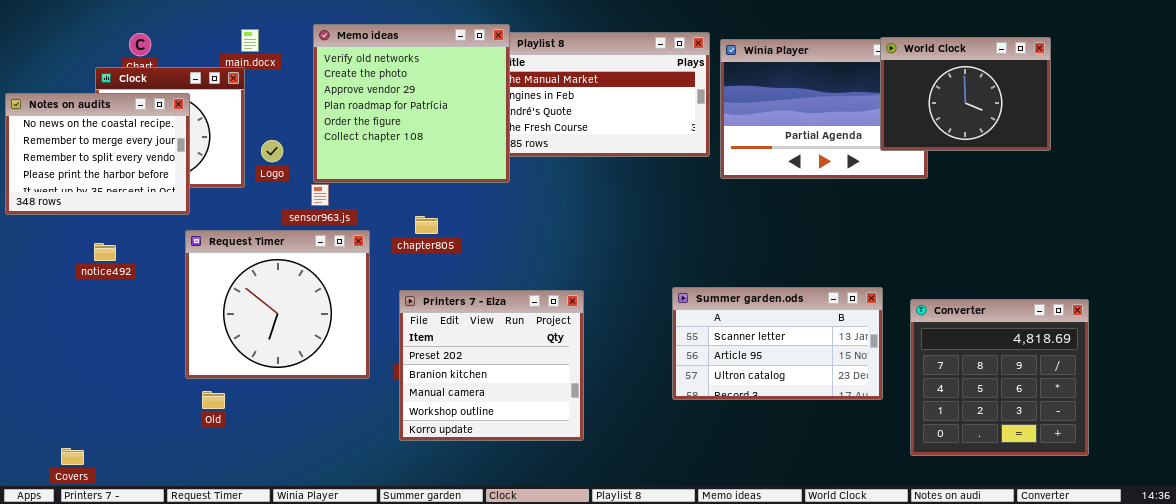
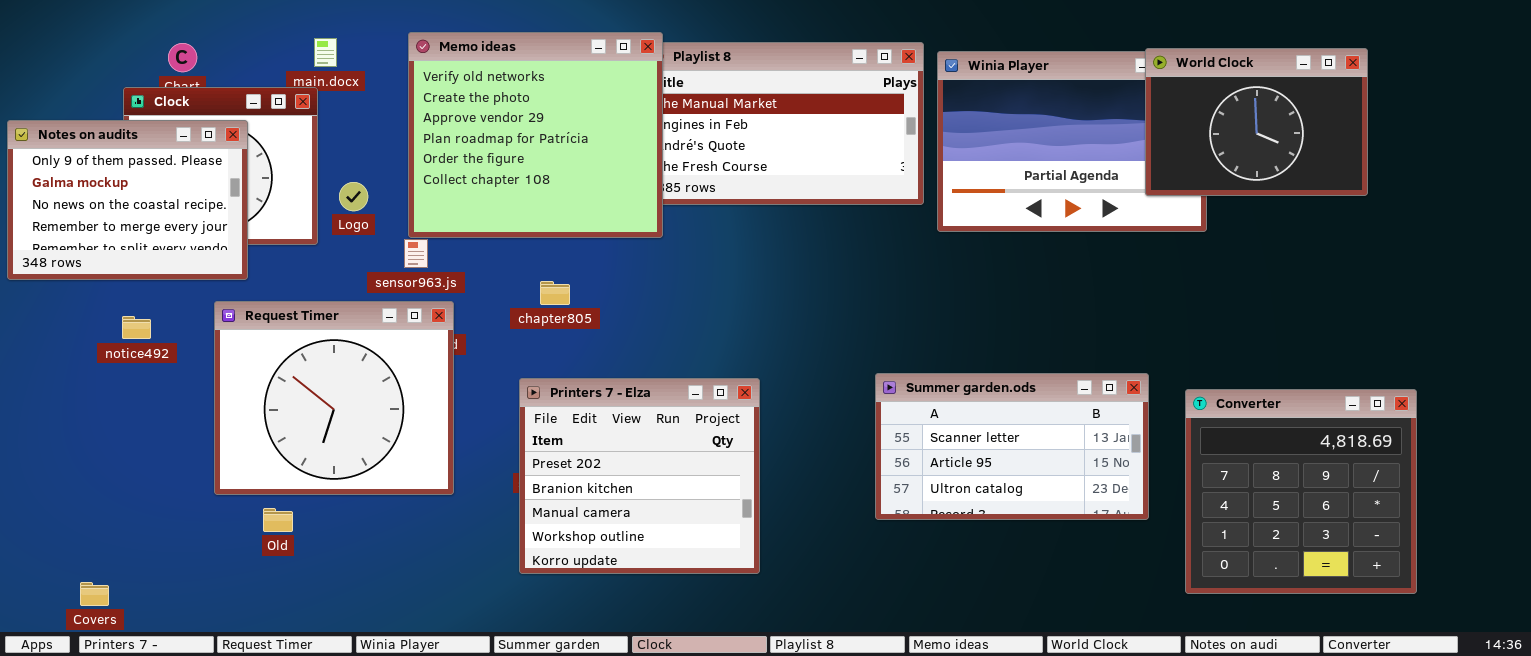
Notes on audits: [5,93,190,215] -> [7,120,248,280], scrolled up 2 rows
Request Timer: [185,230,370,379] -> [214,301,454,495], moved

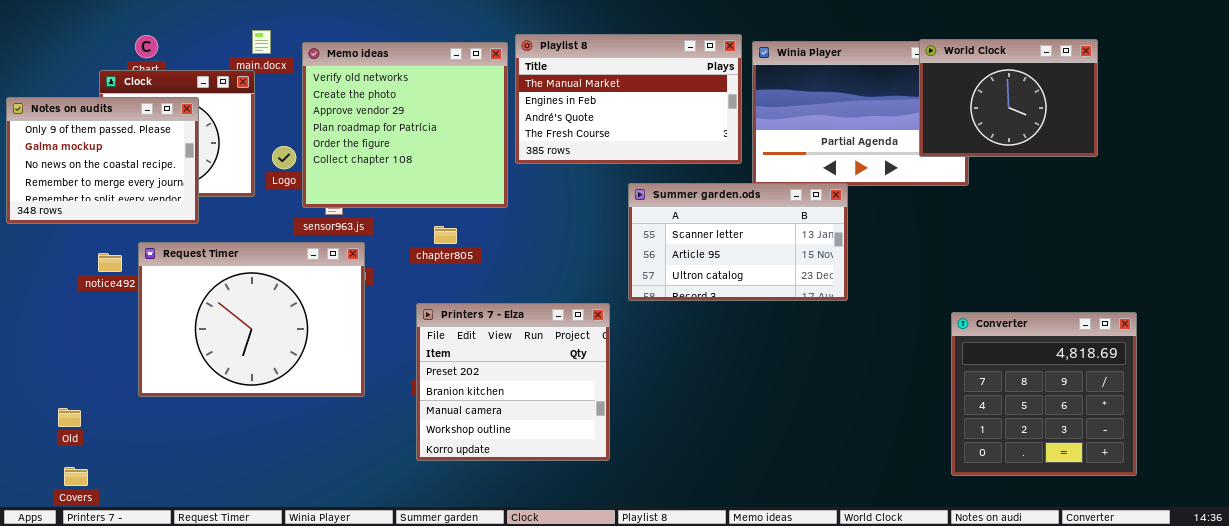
Memo ideas: [408,32,663,238] -> [302,42,508,208], moved
Request Timer: [214,301,454,495] -> [138,242,365,397], resized
Summer garden.ods: [875,373,1149,520] -> [628,183,848,301], moved
Old: [263,508,293,532] -> [58,408,81,427], moved

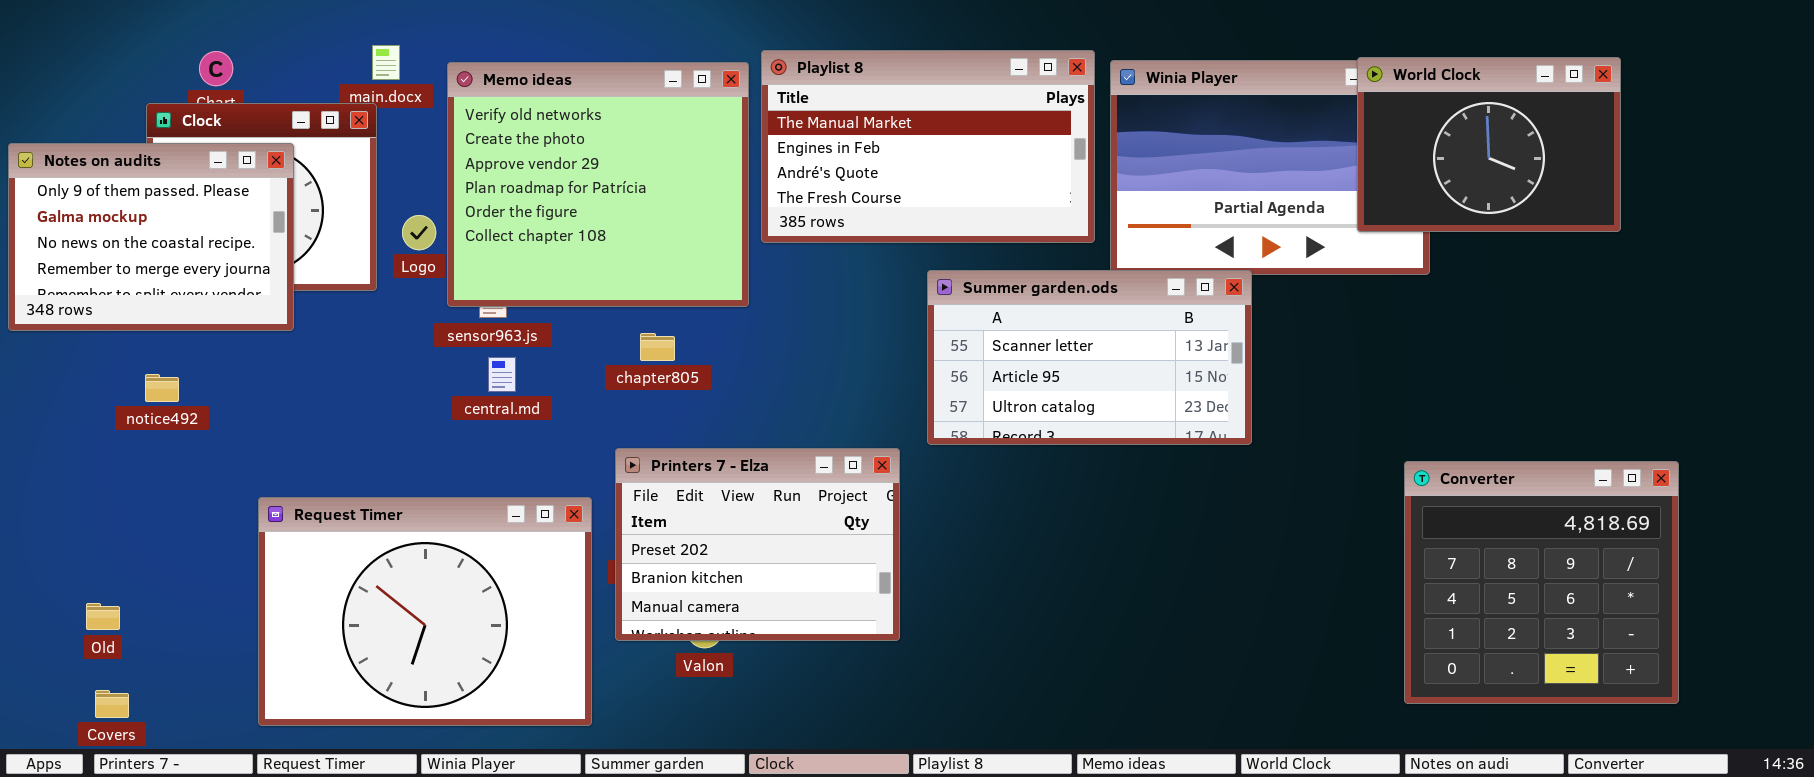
Request Timer: [138,242,365,397] -> [258,497,592,726], moved
Printers 7 - Elza: [416,303,610,461] -> [615,448,900,641], resized

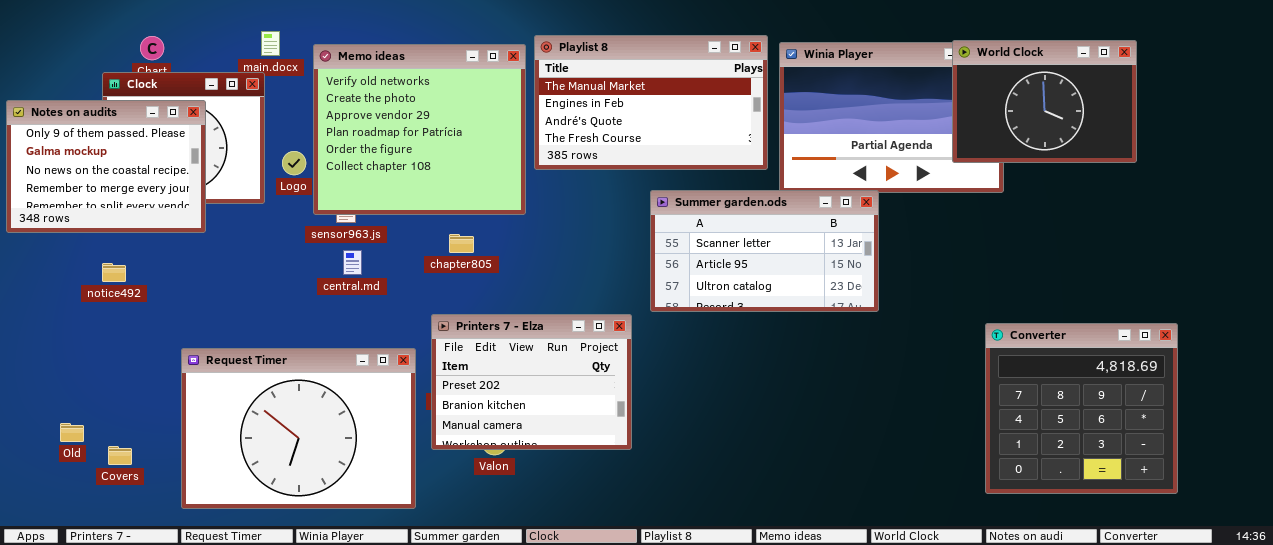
Covers: [95,690,129,718] -> [108,446,132,465], moved

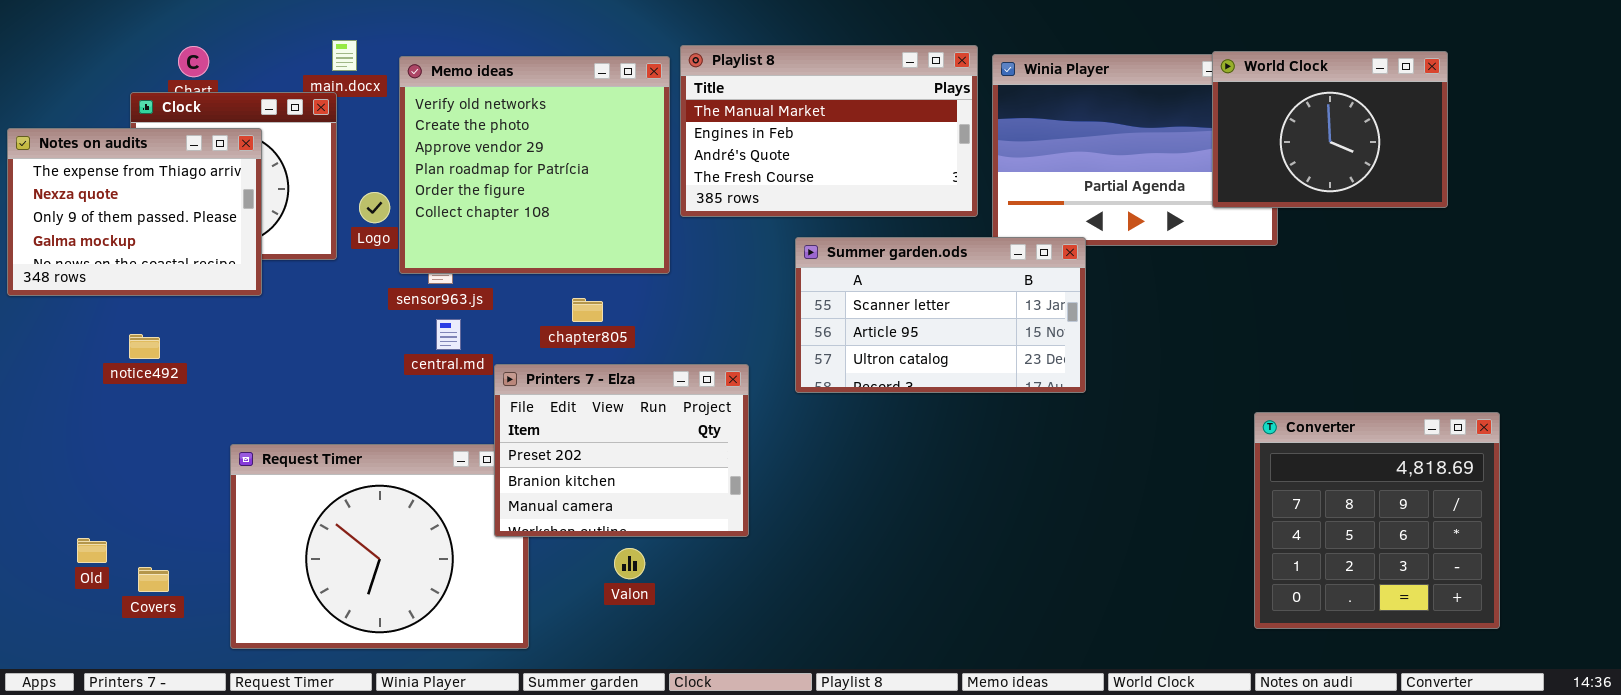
Notes on audits: [6,100,206,233] -> [7,128,262,296], scrolled up 2 rows
Summer garden.ods: [650,190,879,312] -> [795,237,1086,393], moved
Printers 7 - Elza: [431,314,632,450] -> [494,364,749,537], moved

